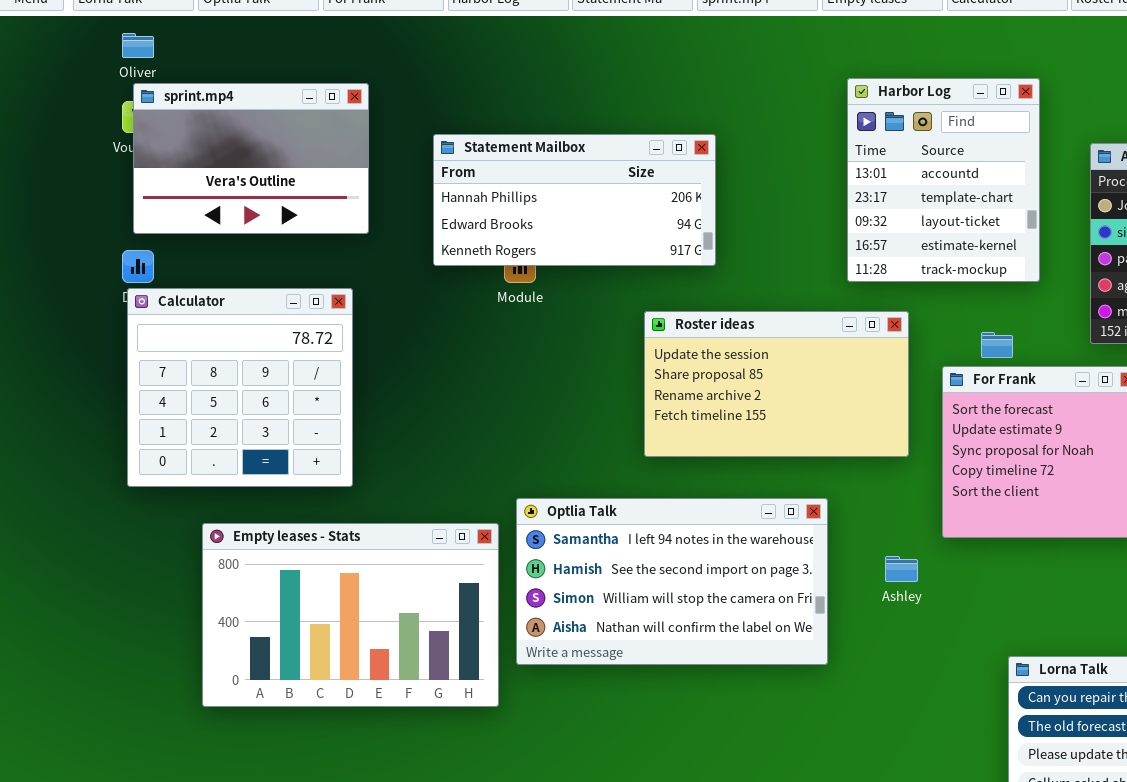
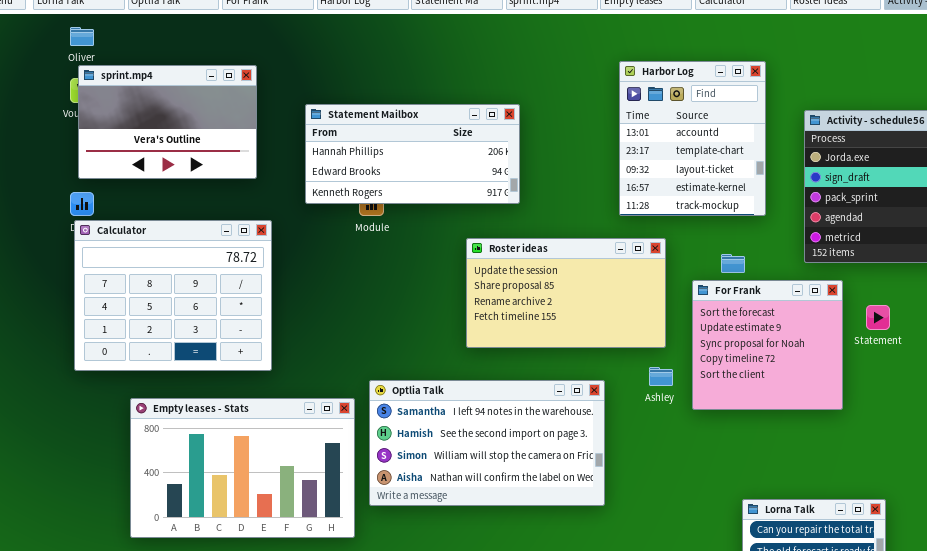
Calculator: [127,288,353,487] -> [74,220,272,371], resized
Ashley: [885,556,918,582] -> [649,367,673,386], moved

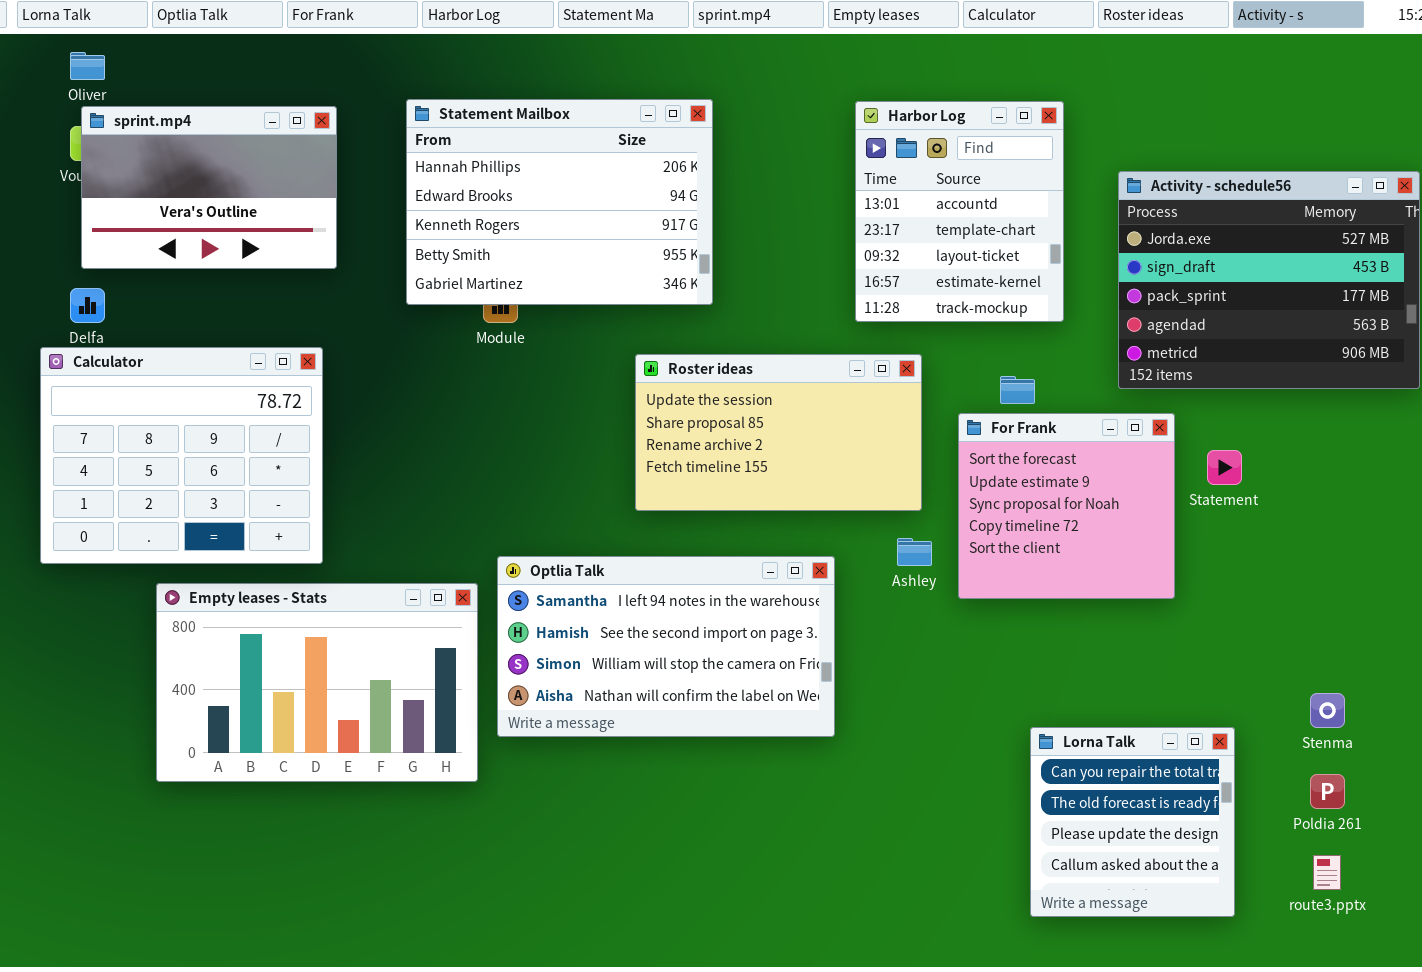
Statement Mailbox: [305,104,520,204] -> [406,99,713,305], resized
Calculator: [74,220,272,371] -> [40,347,323,564], moved

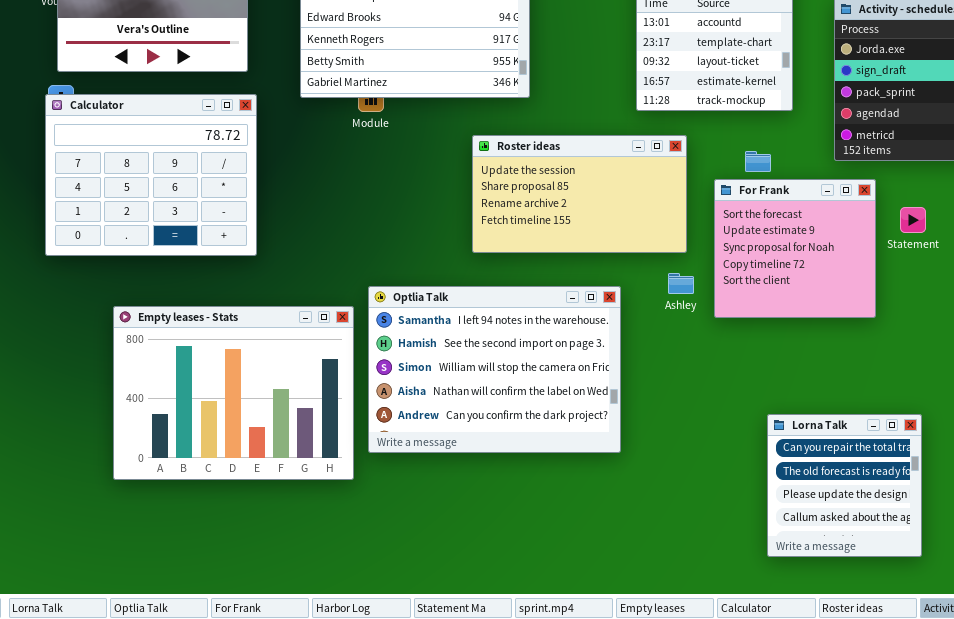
Calculator: [40,347,323,564] -> [45,94,257,256], moved
Optlia Talk: [497,556,835,737] -> [368,286,621,453], resized
Empty leases - Stats: [156,583,478,782] -> [113,306,354,480], resized

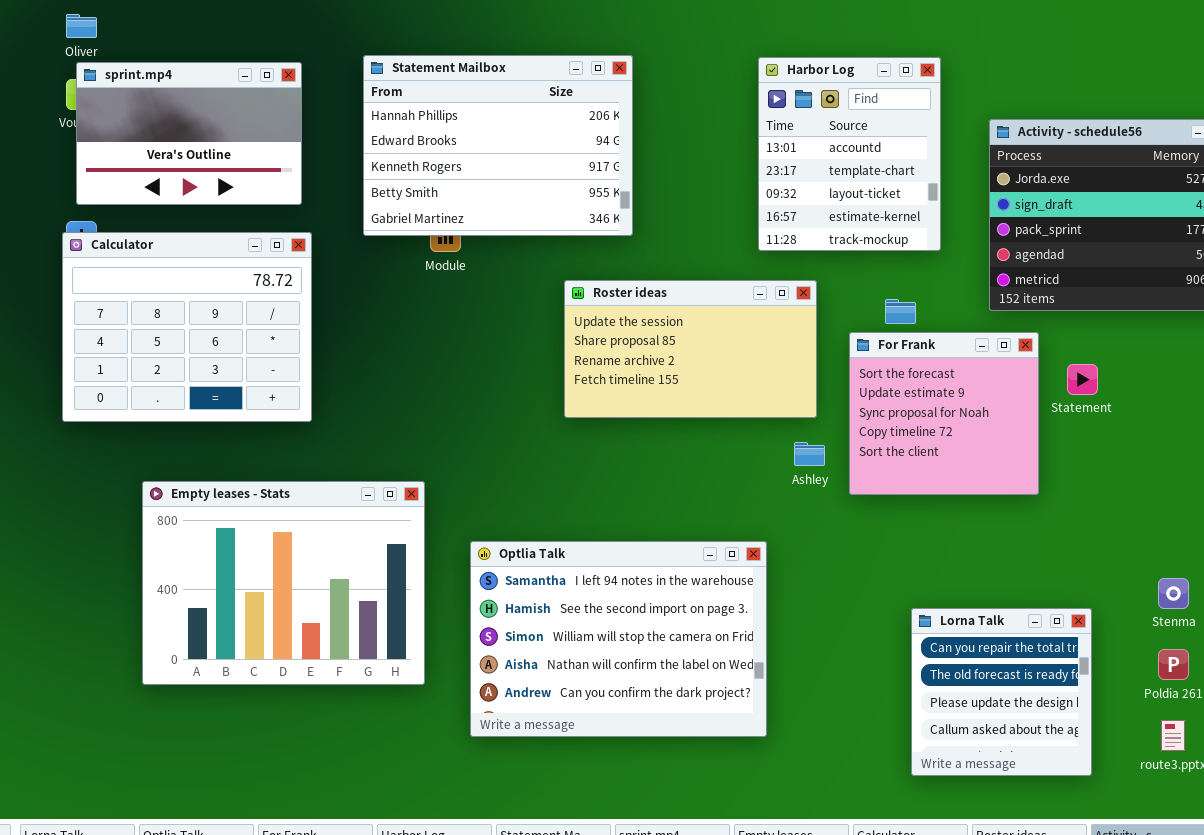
Optlia Talk: [368,286,621,453] -> [470,541,767,737], moved

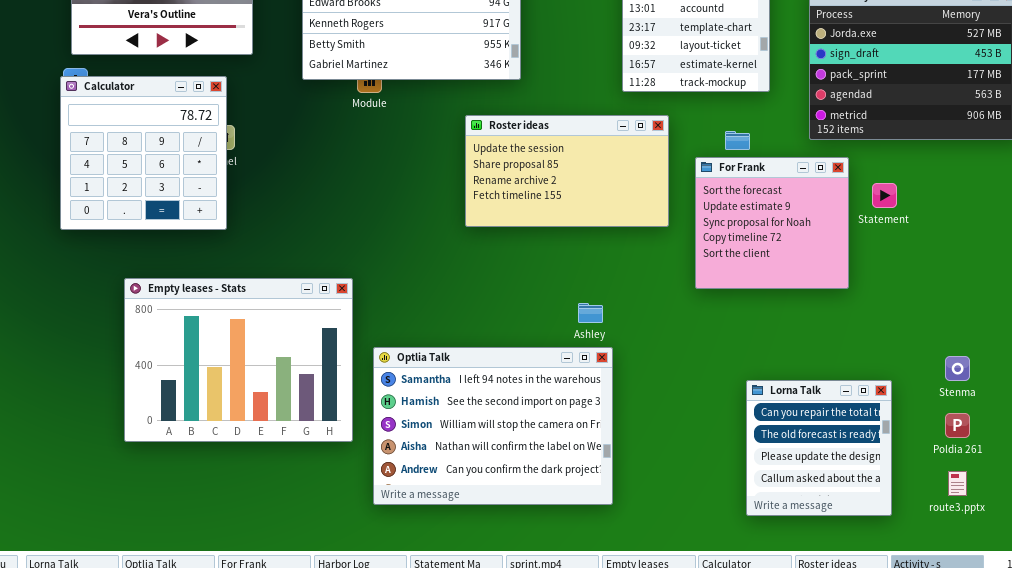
Calculator: [62,232,312,422] -> [60,76,227,230], resized
Ashley: [794,442,825,466] -> [578,303,603,323], moved
Optlia Talk: [470,541,767,737] -> [373,347,613,505], moved

